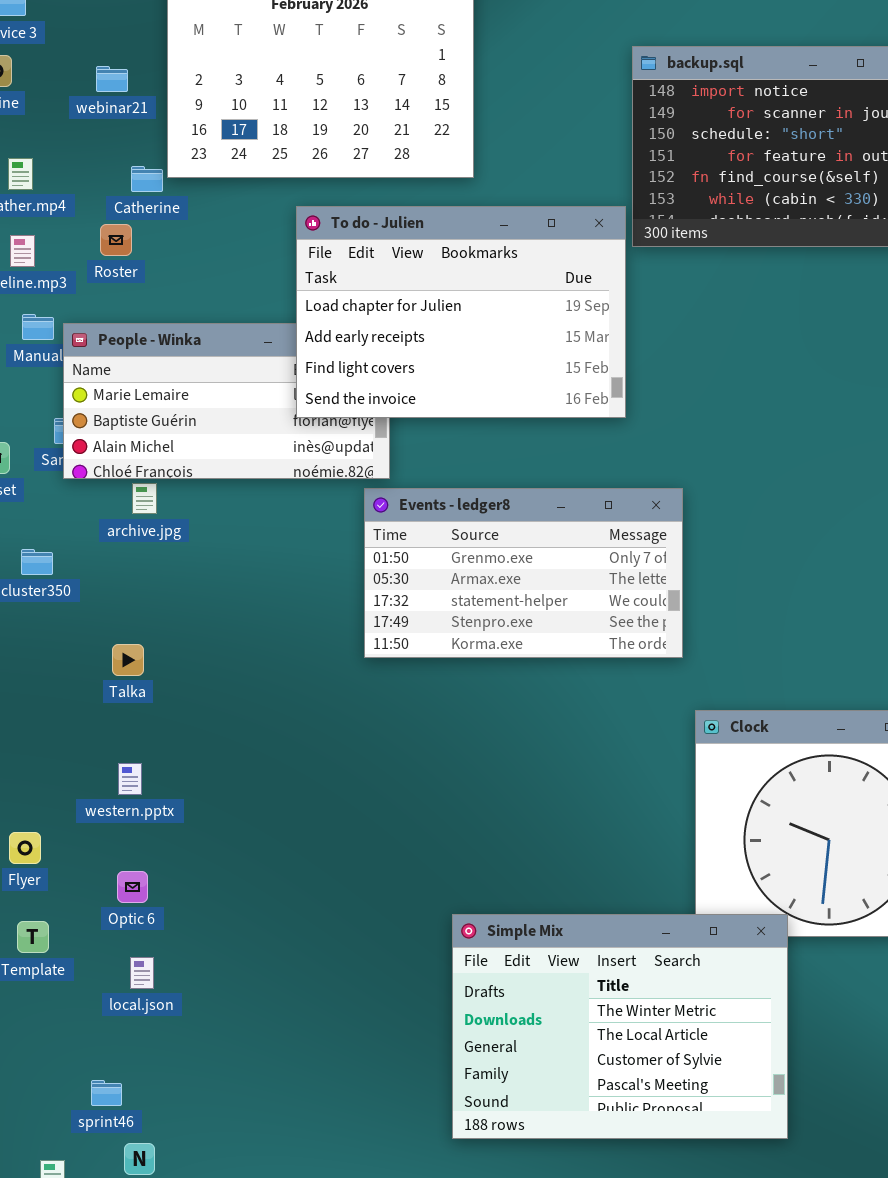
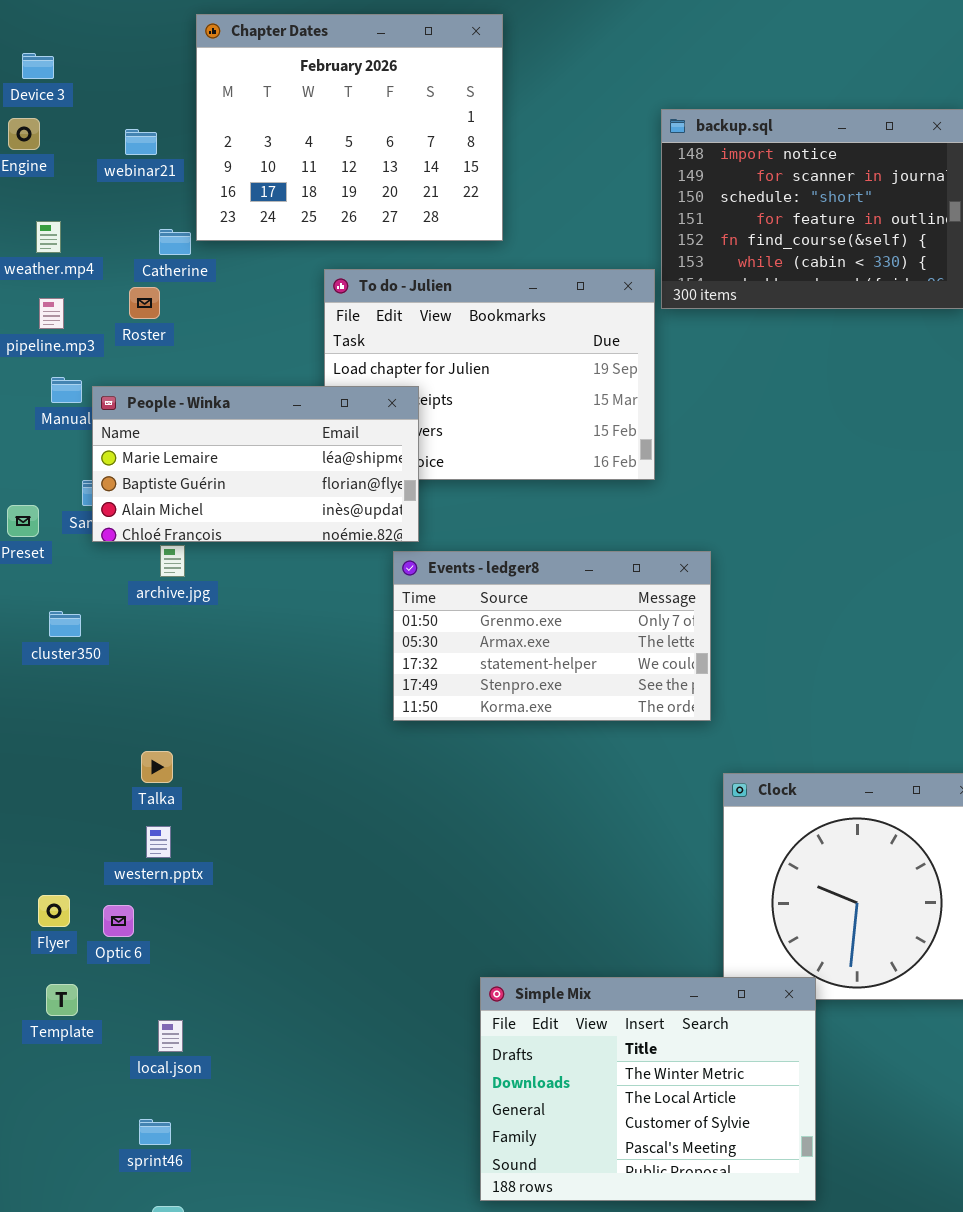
People - Winka: [63,323,390,479] -> [92,386,419,542], raised
Talka: [112,644,144,676] -> [141,751,173,783], moved
Optic 6: [117,871,148,903] -> [103,905,134,937], moved
sprint46: [91,1080,122,1106] -> [139,1119,171,1145], moved

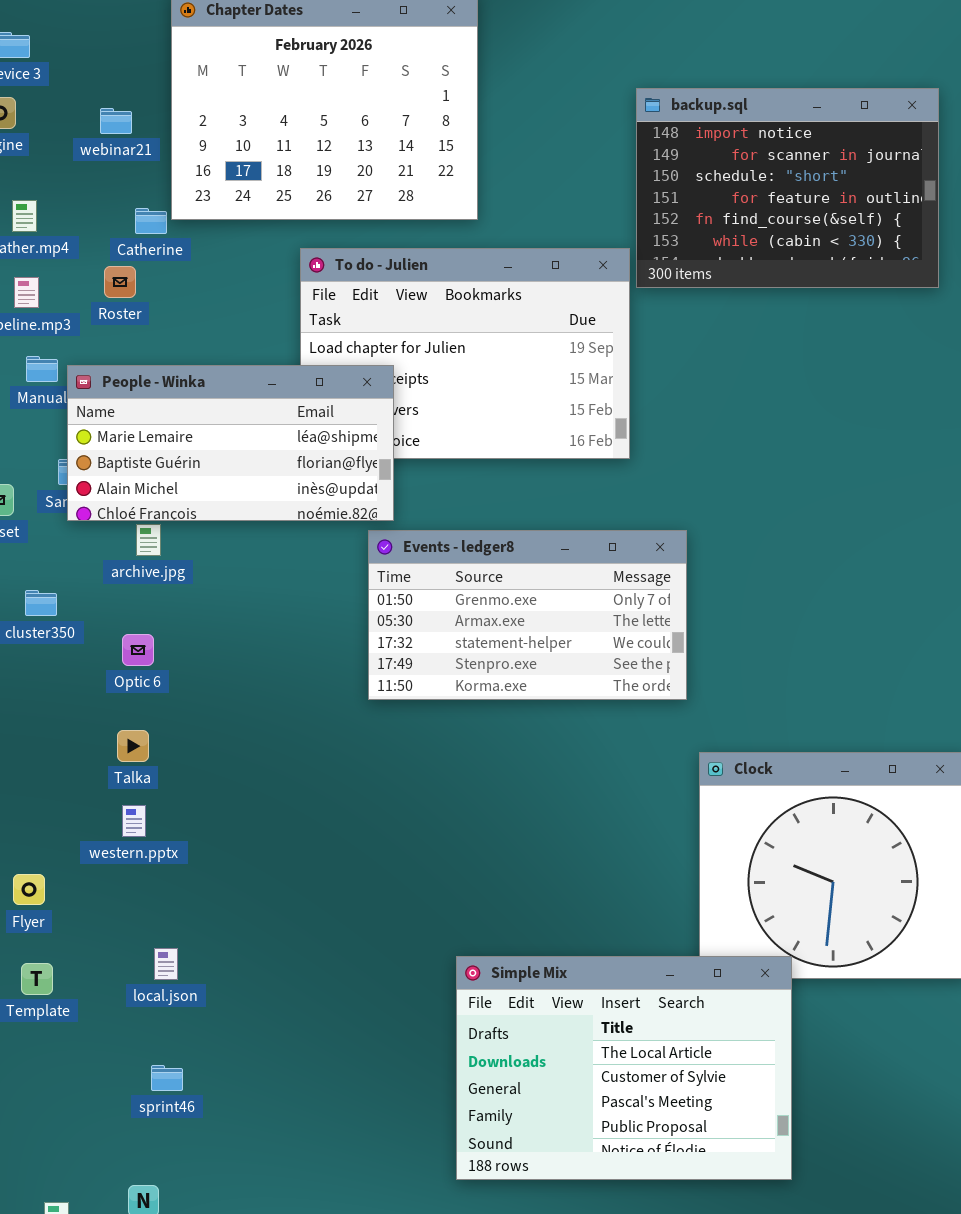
Optic 6: [103,905,134,937] -> [122,634,154,666], moved
Simple Mix: [480,977,816,1201] -> [456,956,792,1180], scrolled down 1 row
local.json: [158,1020,183,1052] -> [154,948,178,980], moved
sprint46: [139,1119,171,1145] -> [151,1065,183,1091], moved

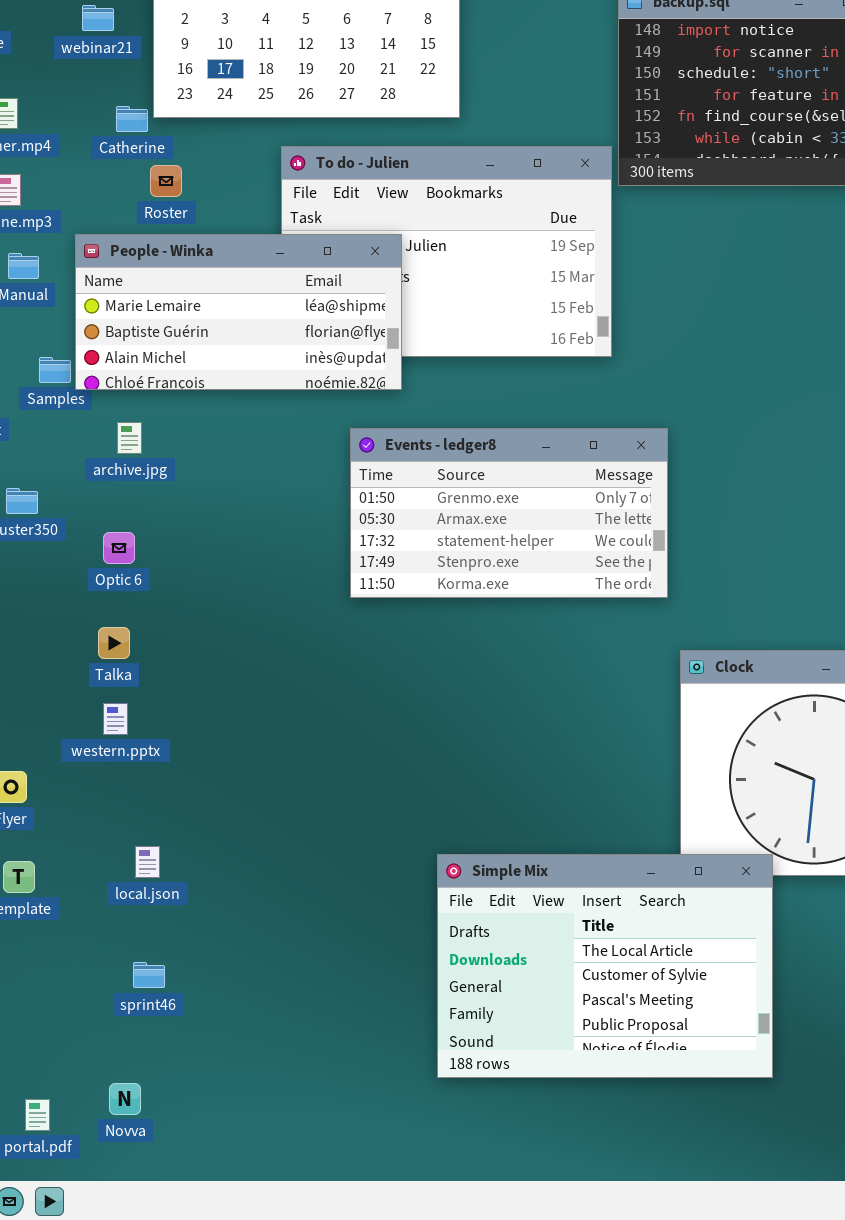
Roster: [104,266,136,298] -> [150,165,182,197], moved
People - Winka: [67,365,394,521] -> [75,234,402,390], moved

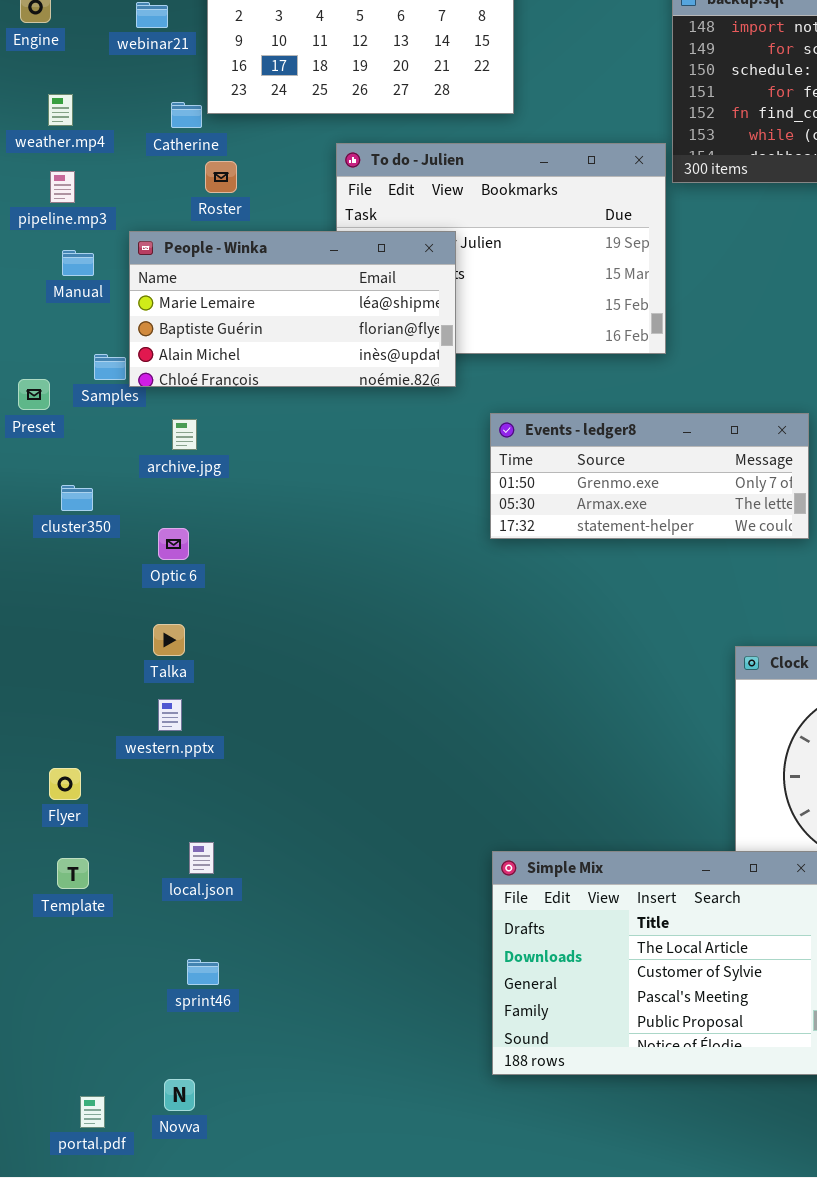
Events - ledger8: [350,428,668,598] -> [490,413,809,539], moved, resized

